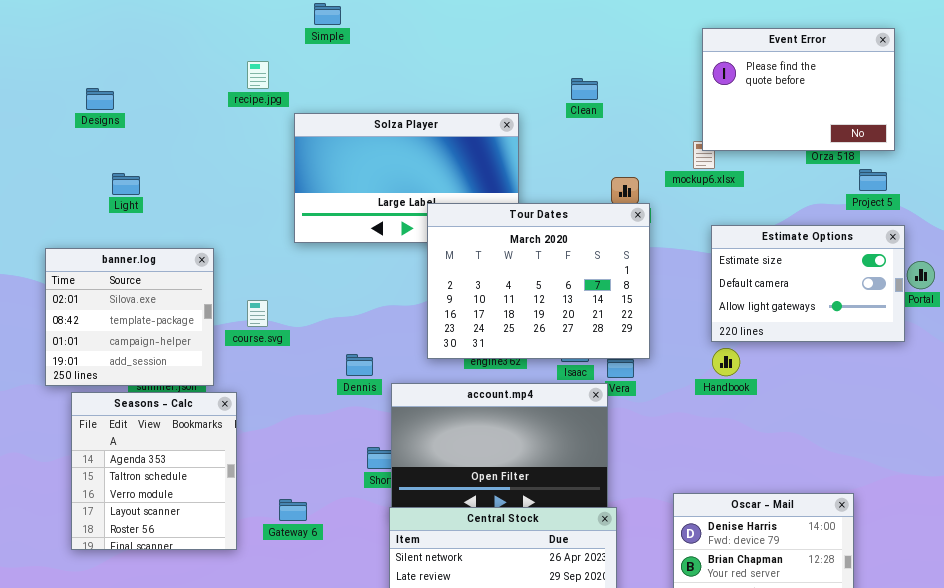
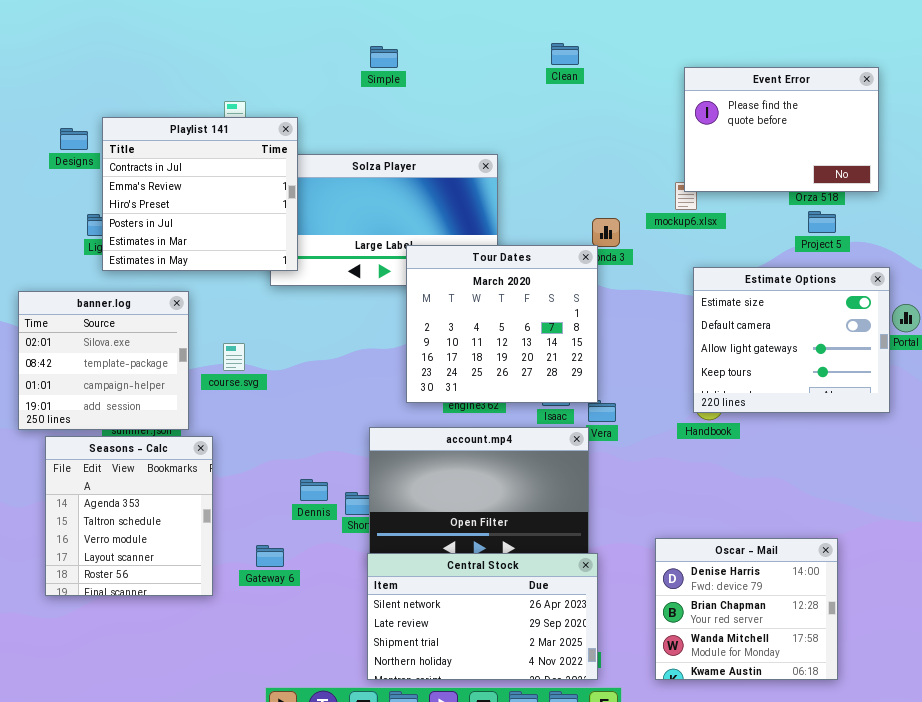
Simple: [314,3,341,25] -> [370,46,398,68], moved
Playlist 141: none -> [102,117,298,271], opened
Clean: [571,78,598,100] -> [551,43,579,65], moved
Project 5: [859,169,887,191] -> [808,211,836,233], moved
Tour Dates: [427,203,650,359] -> [406,245,598,403], resized
Estimate Options: [711,225,905,342] -> [693,267,890,413], resized
Dennis: [346,354,373,376] -> [300,479,328,501], moved

